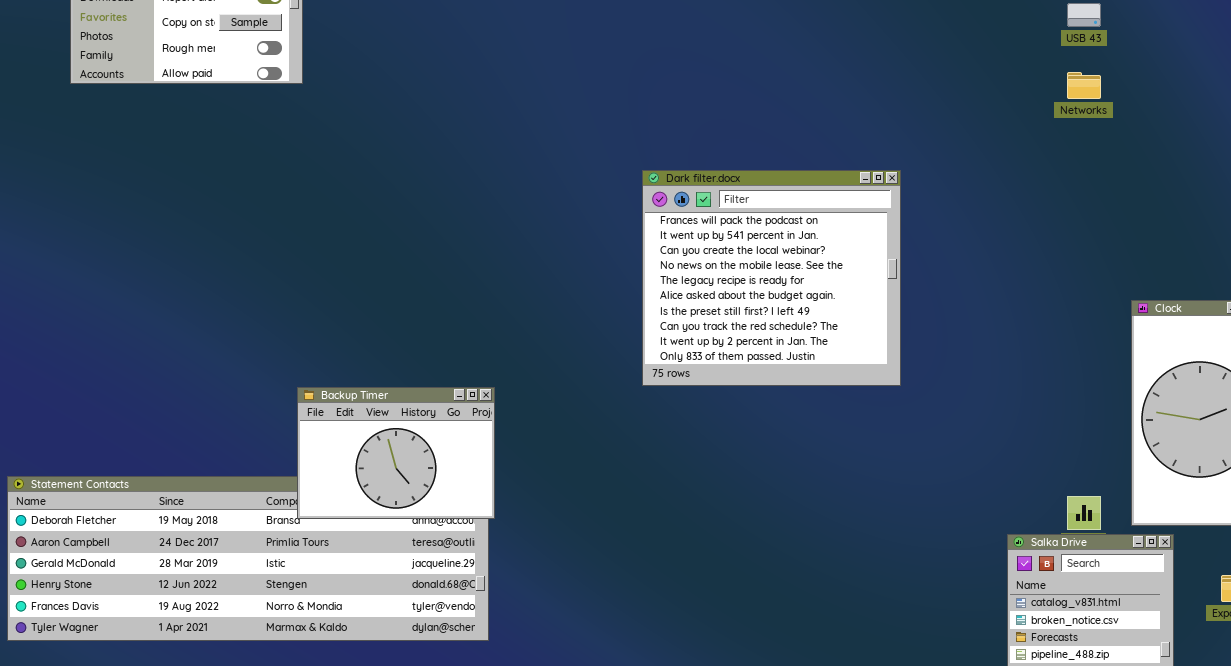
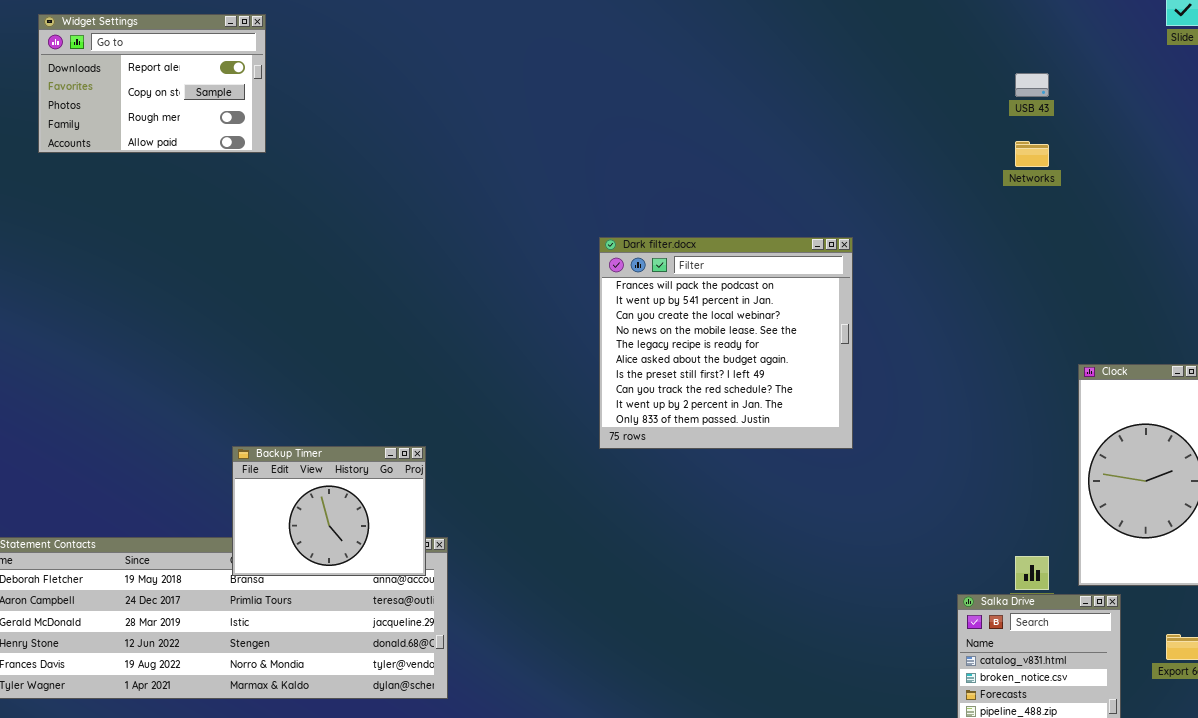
Backup Timer: [297,387,495,519] -> [232,446,426,576], moved

